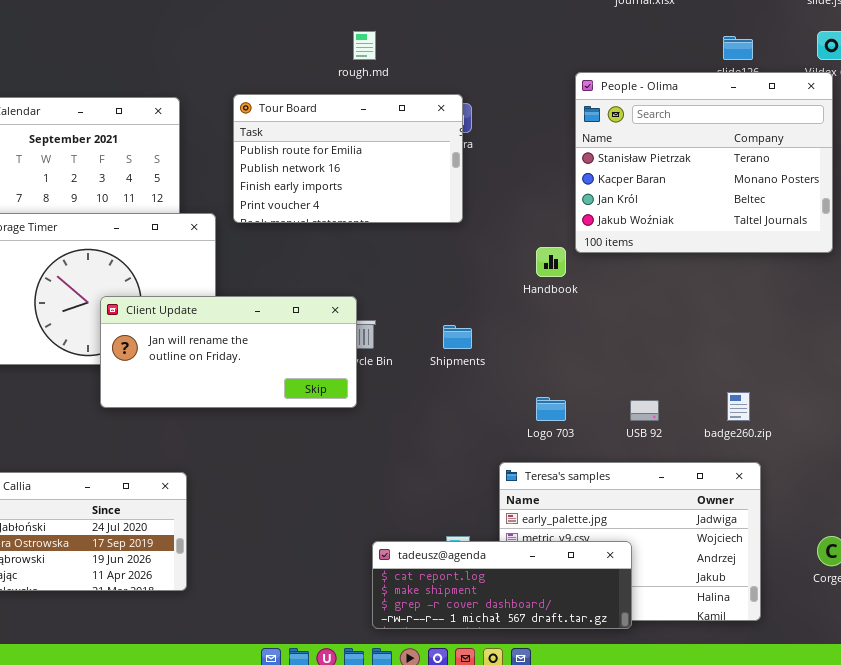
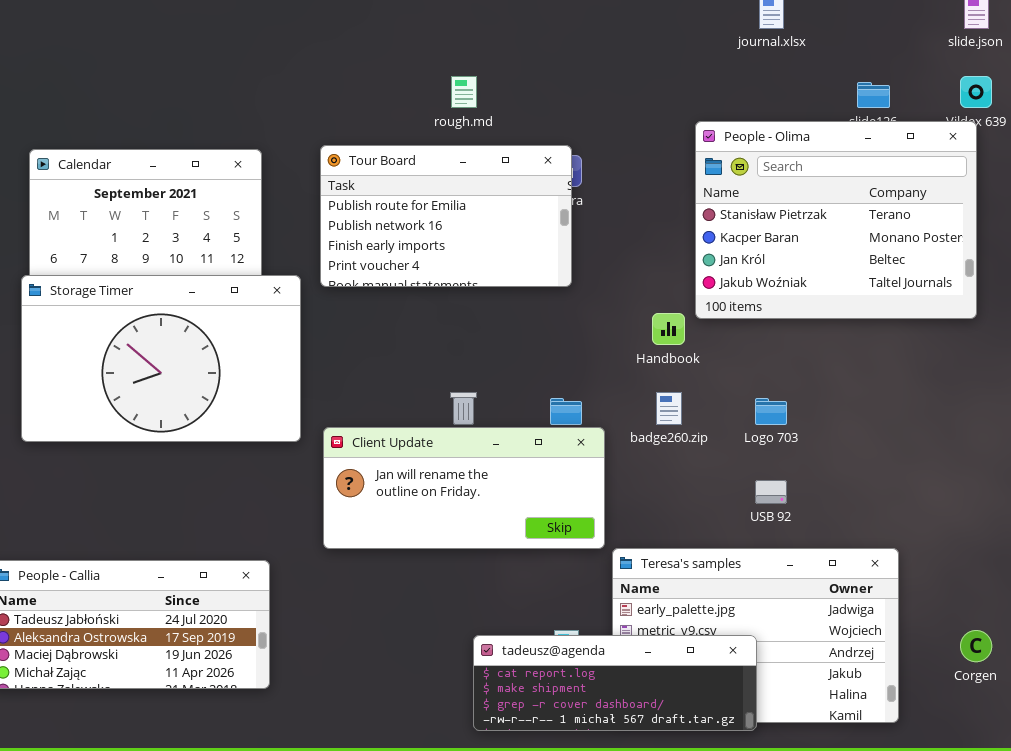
Client Update: [100,296,357,408] -> [323,427,605,549], moved
badge260.zip: [727,392,750,421] -> [656,392,682,425], moved
Logo 703: [536,397,566,421] -> [755,398,787,425], moved

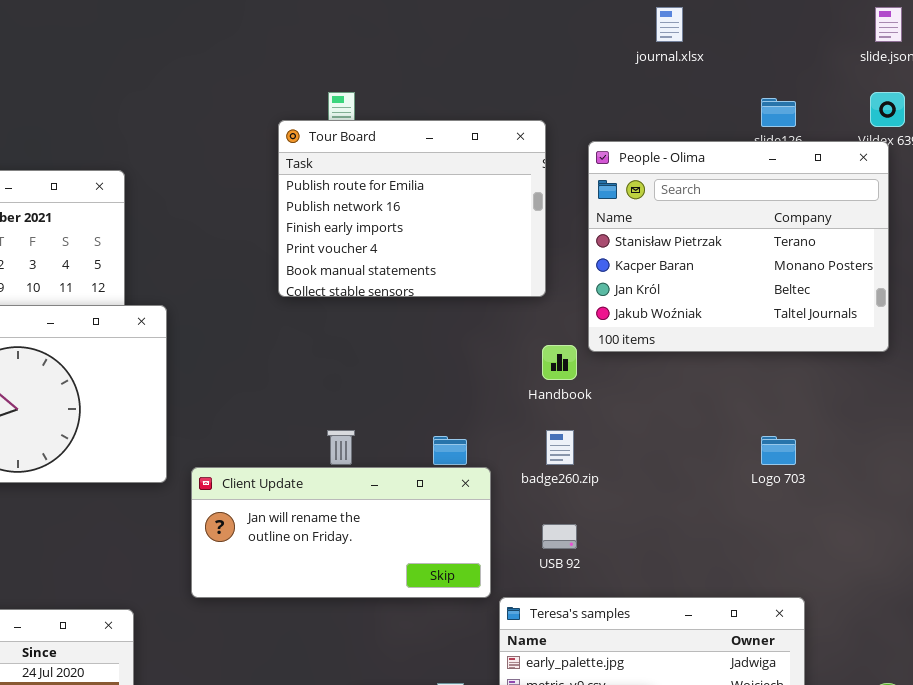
Tour Board: [320,145,572,287] -> [278,120,546,297], moved, resized
Logo 703: [755,398,787,425] -> [761,436,796,465], moved
USB 92: [755,480,787,504] -> [542,524,577,549], moved

